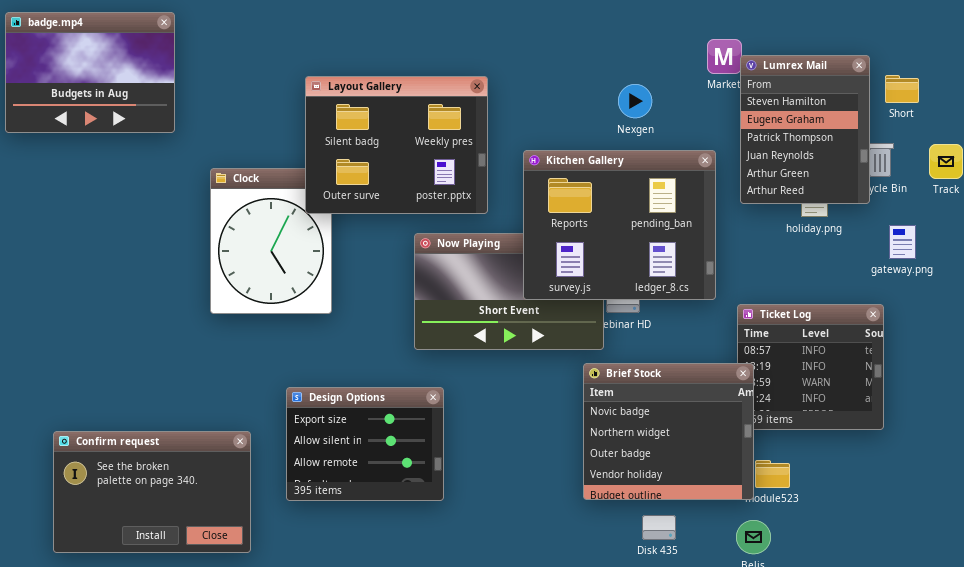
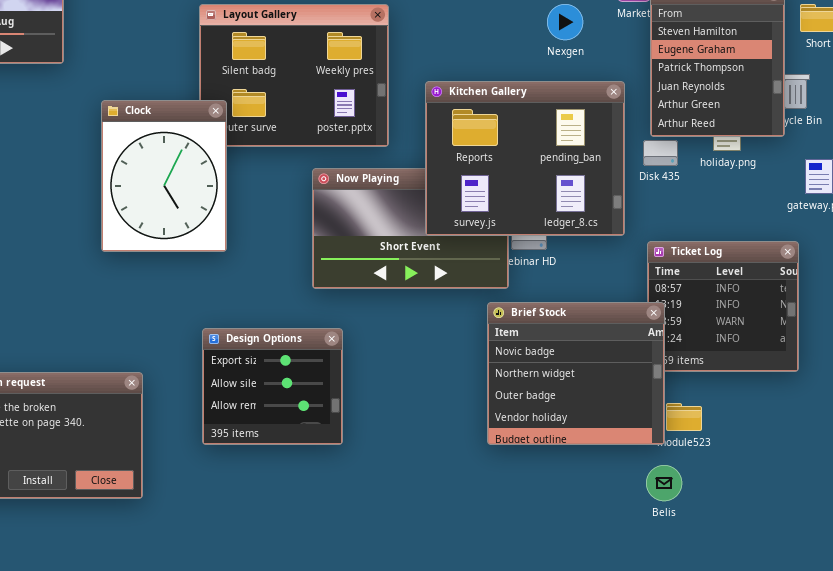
Nexgen: [618,84,652,118] -> [547,4,583,40], moved
Clock: [210,168,332,314] -> [101,100,227,252], raised
Design Options: [286,387,444,501] -> [202,328,343,445], resized
Disk 435: [642,515,676,540] -> [643,140,678,166], moved

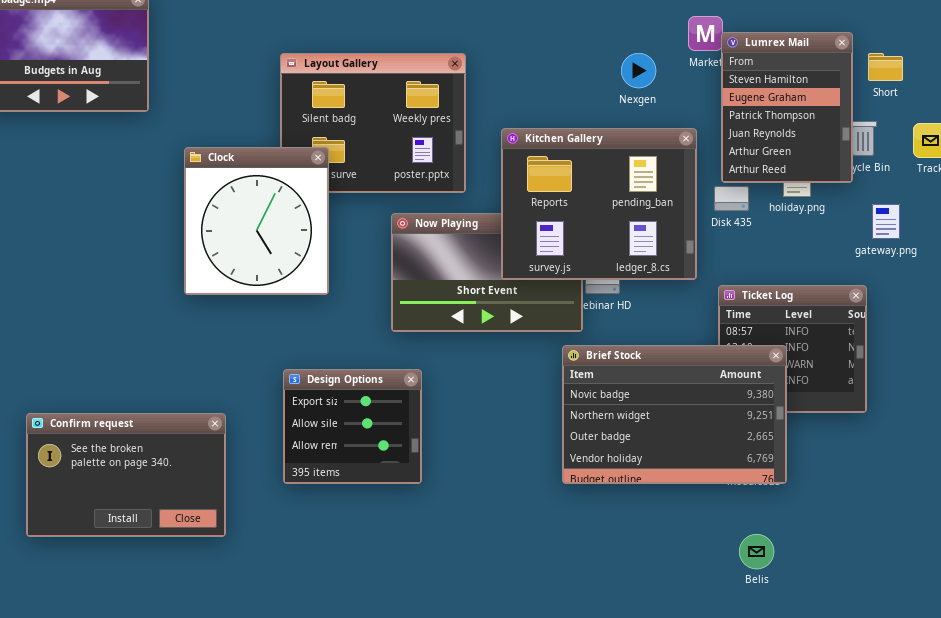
Clock: [101,100,227,252] -> [184,147,329,295], resized
Brief Stock: [487,302,665,445] -> [562,345,787,484], resized
Belis: [646,465,682,501] -> [739,534,774,569], moved

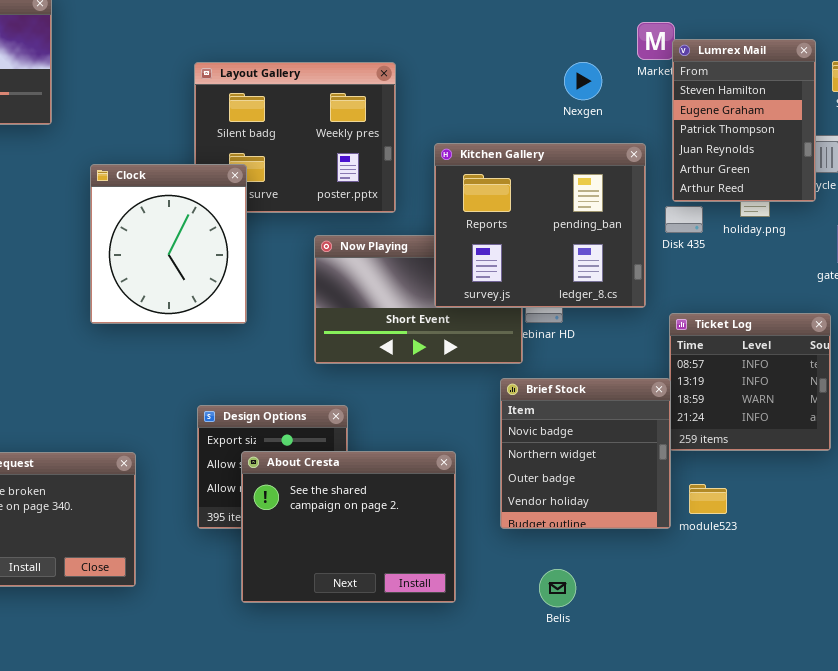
Brief Stock: [562,345,787,484] -> [500,378,671,529], resized
About Cresta: none -> [241,451,456,603], opened
Belis: [739,534,774,569] -> [539,569,576,607], moved

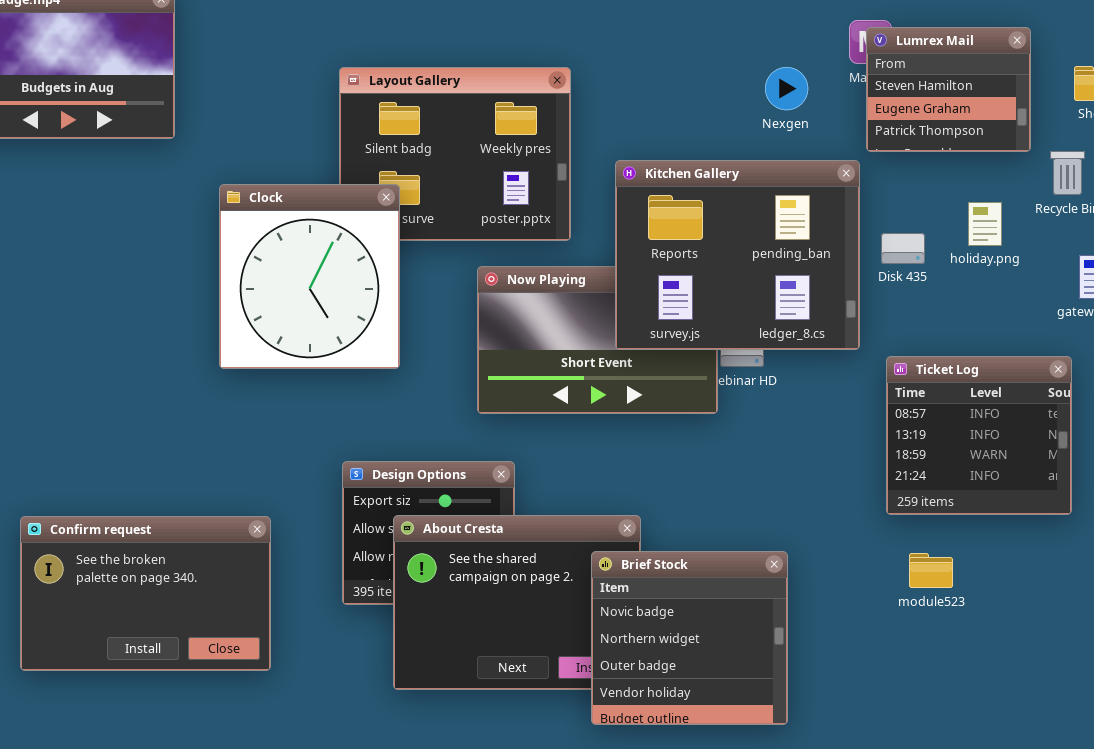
Lumrex Mail: [672,39,816,202] -> [866,27,1031,152], moved, resized
Brief Stock: [500,378,671,529] -> [591,551,788,725], moved

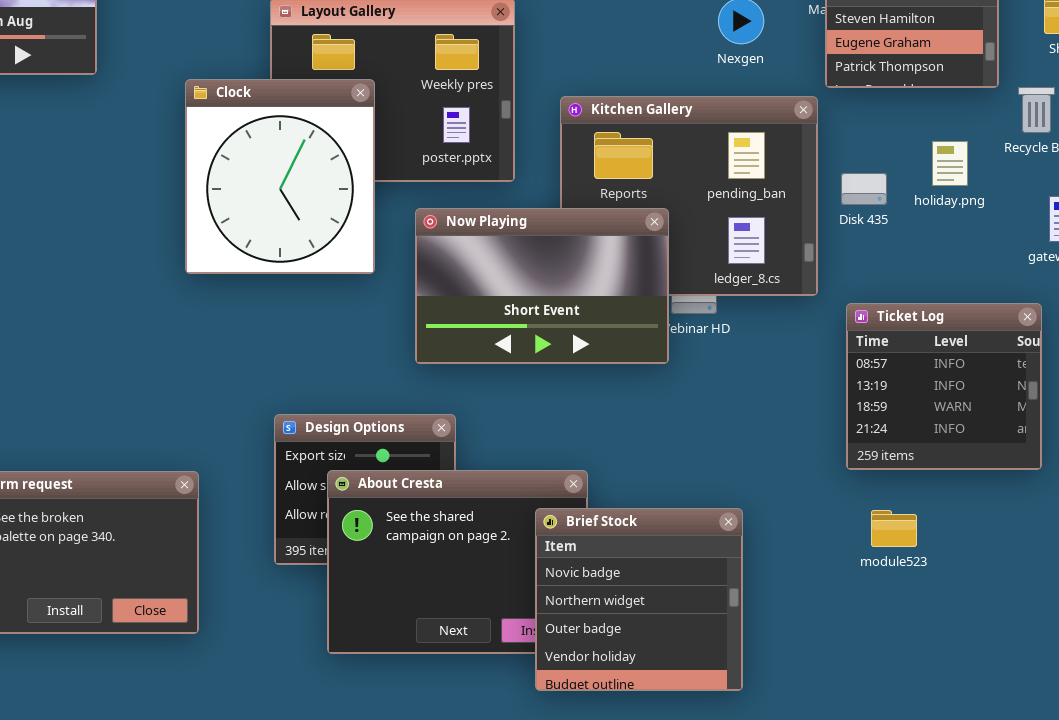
Clock: [219,184,400,369] -> [185,79,375,274], moved
Now Playing: [477,266,718,414] -> [415,208,669,364], raised

